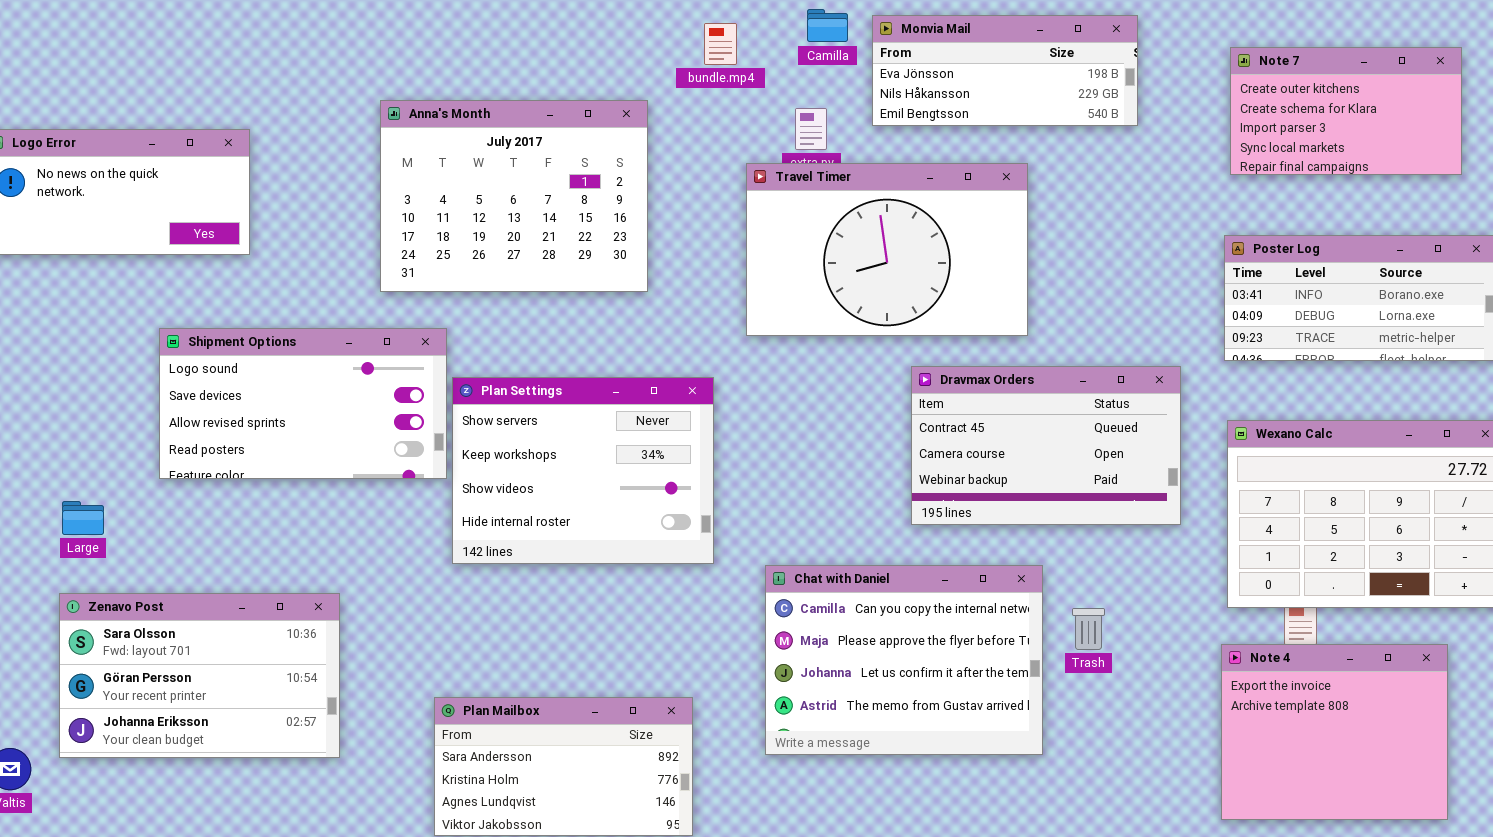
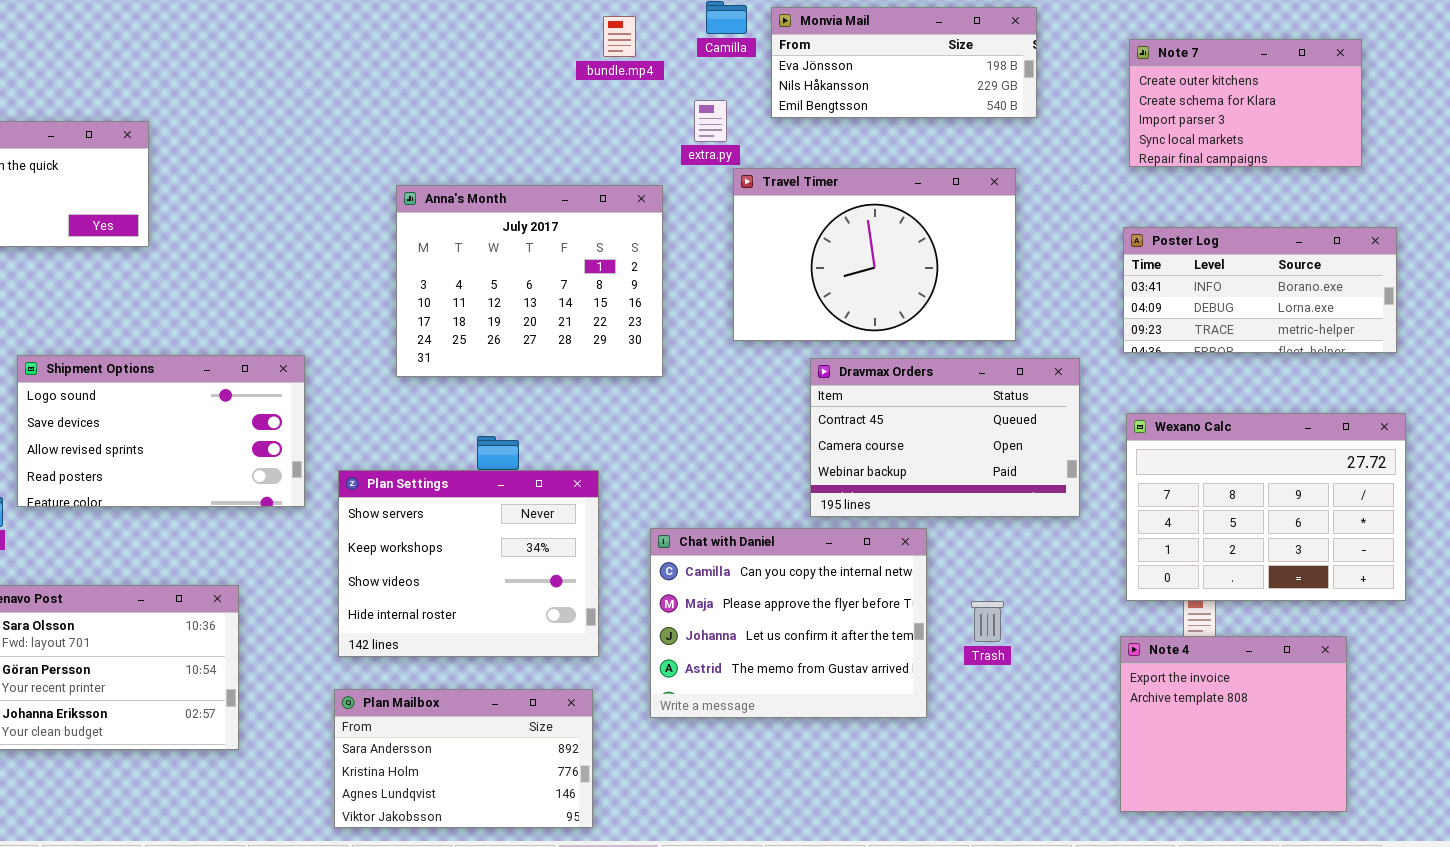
Anna's Month: [380,100,648,292] -> [396,185,663,377], moved
Travel Timer: [746,163,1028,336] -> [733,168,1016,341], moved
Shipment Options: [159,328,447,479] -> [17,355,305,507], moved
Plan Settings: [452,377,714,564] -> [338,470,599,657], moved
Chat with Daniel: [765,565,1043,755] -> [650,528,927,718], moved

